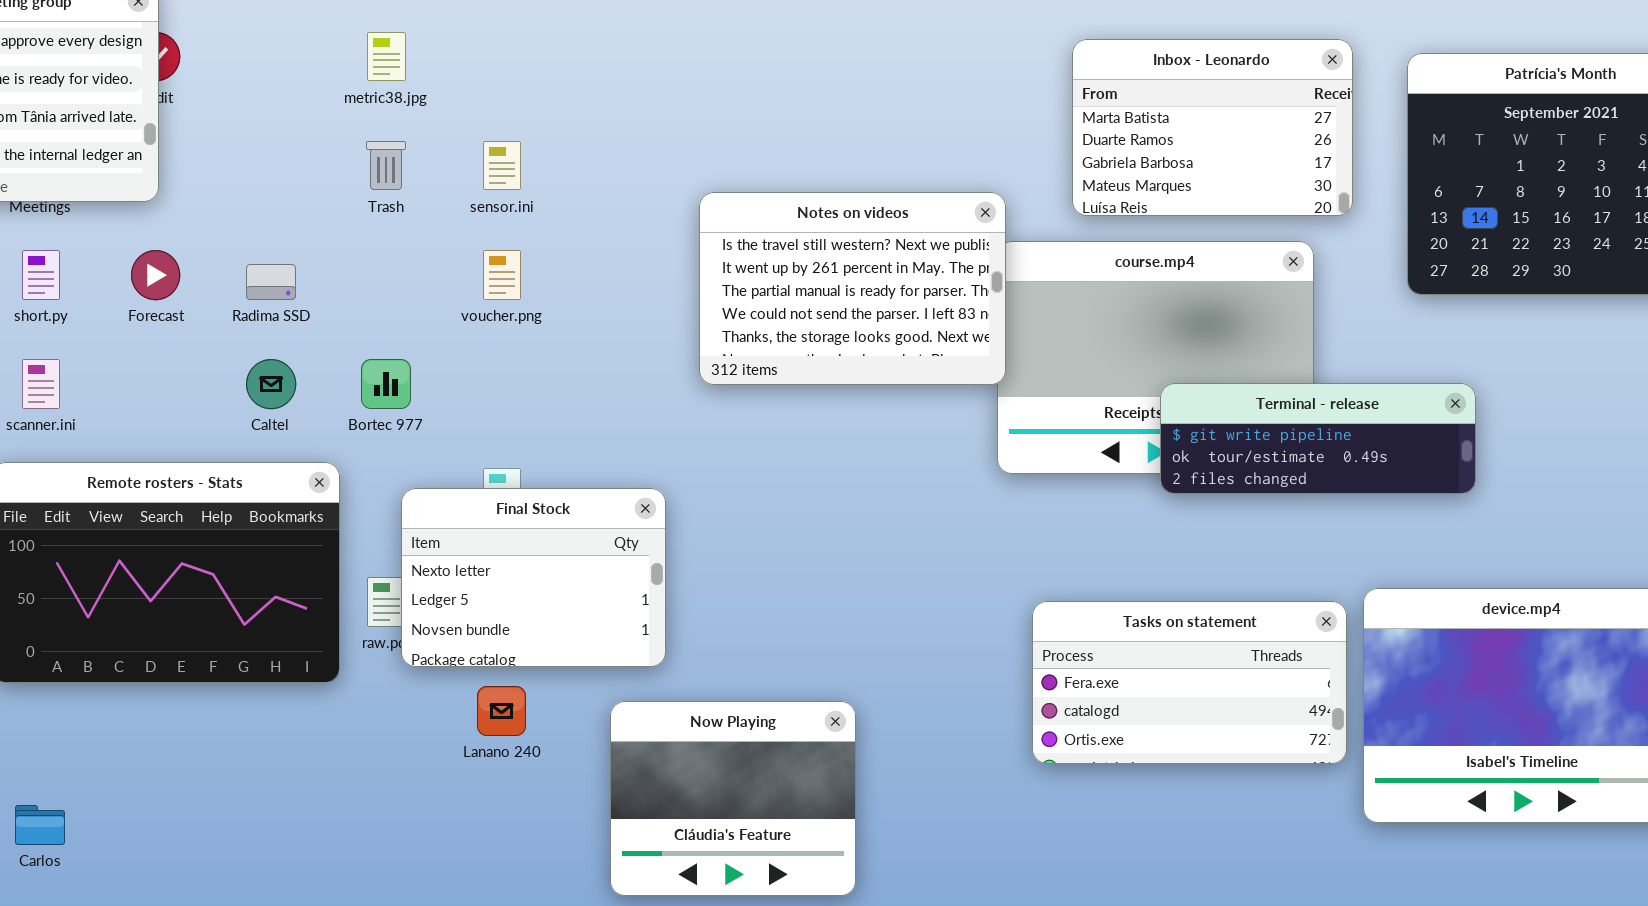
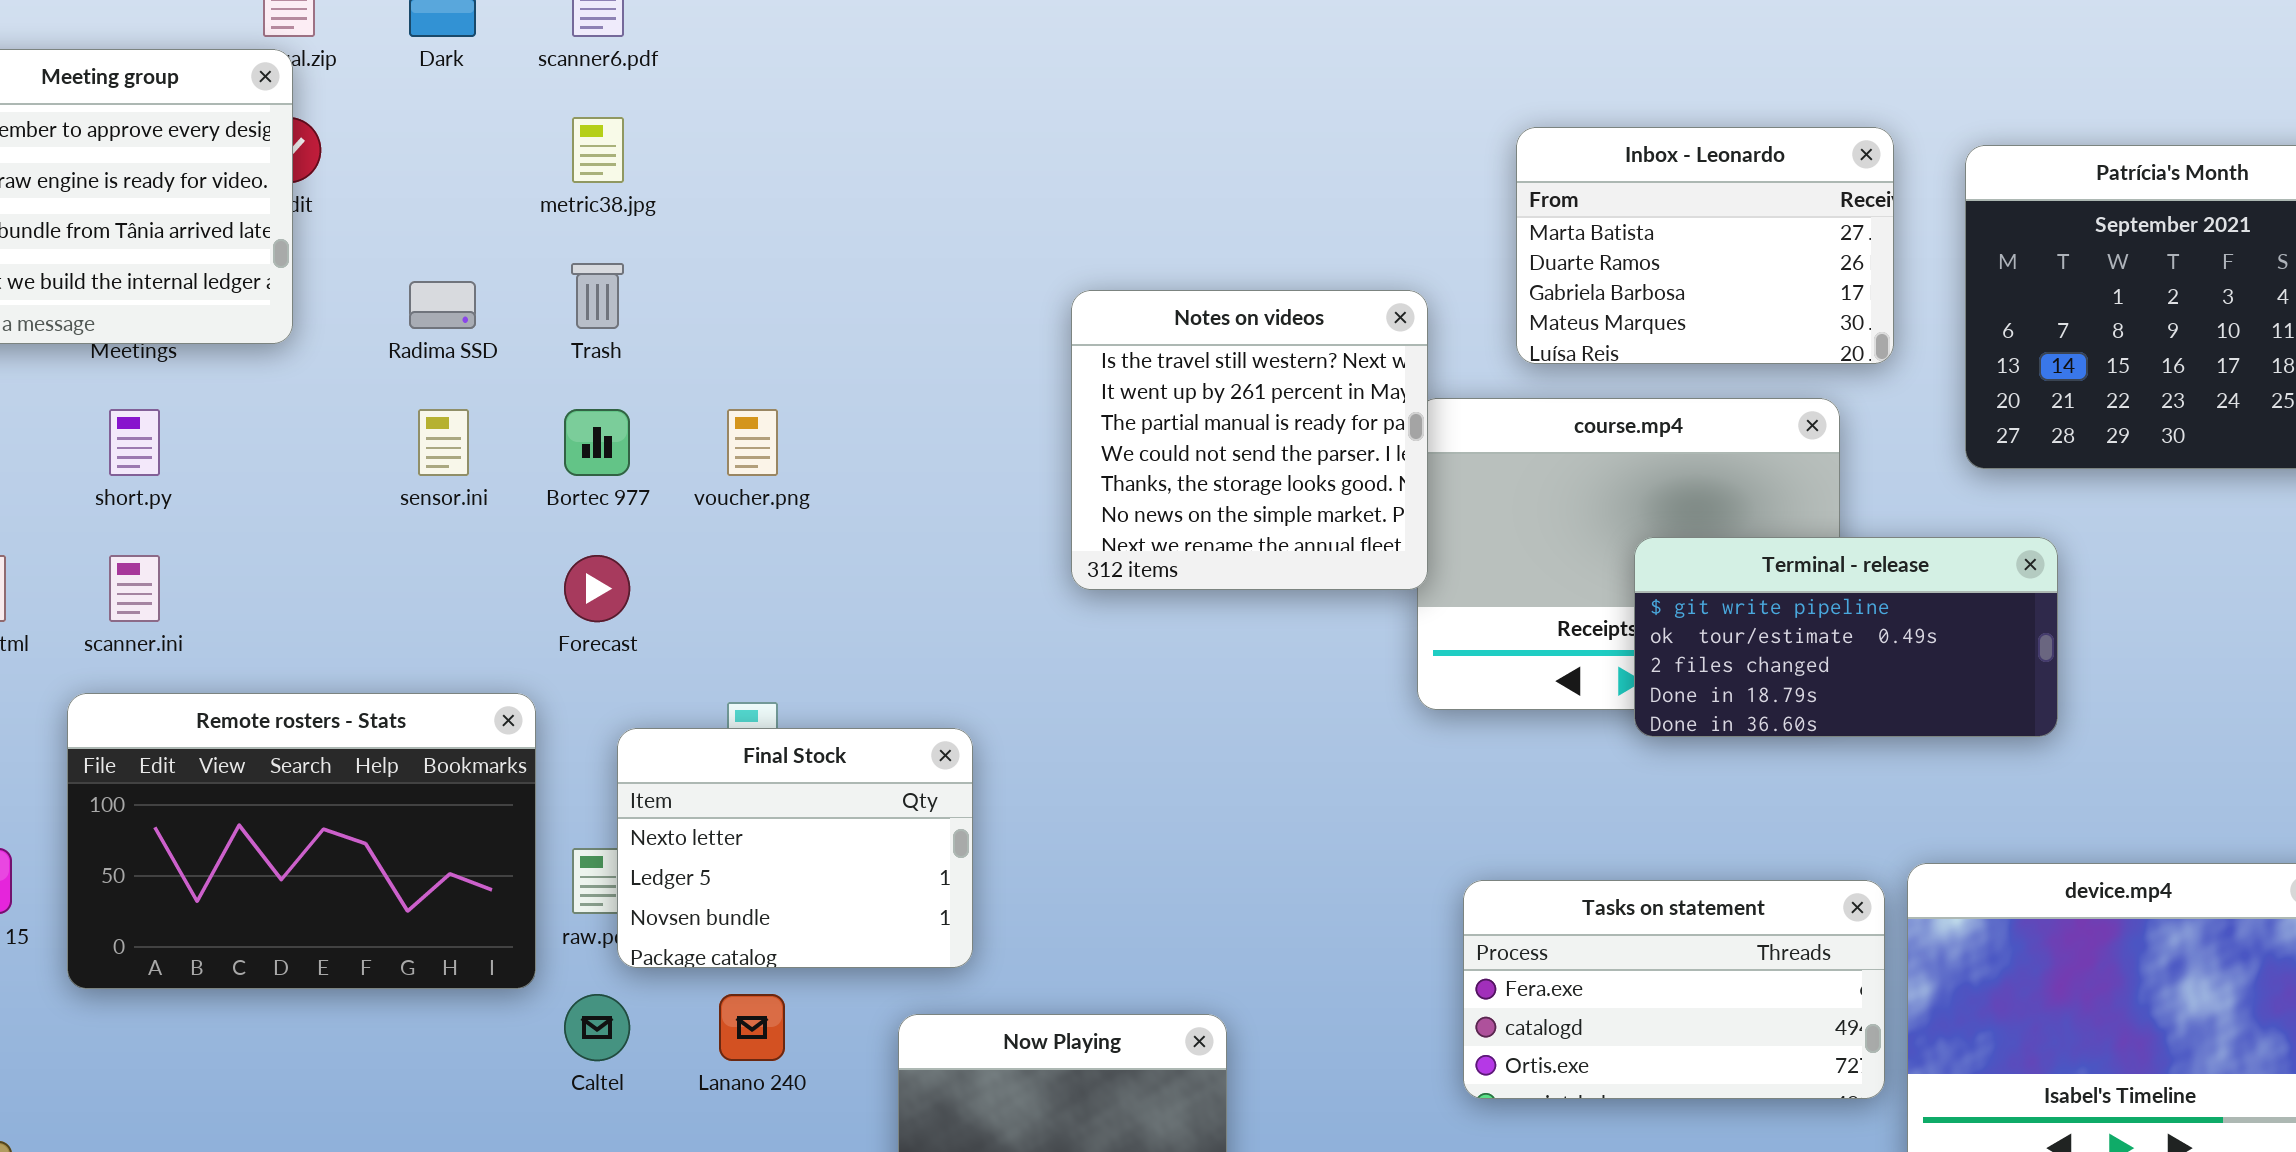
sensor.ini: [483,141,521,190] -> [418,409,469,476], moved
Notes on videos: [699,192,1006,385] -> [1071,290,1428,590], resized
Forecast: [131,250,180,300] -> [564,555,630,622], moved
Radima SSD: [246,264,296,300] -> [409,281,476,329], moved
Caltel: [246,359,296,409] -> [564,994,630,1061], moved
Bortec 977: [361,359,411,409] -> [564,409,630,476], moved
Terminal - release: [1160,383,1476,494] -> [1634,537,2058,737], resized

